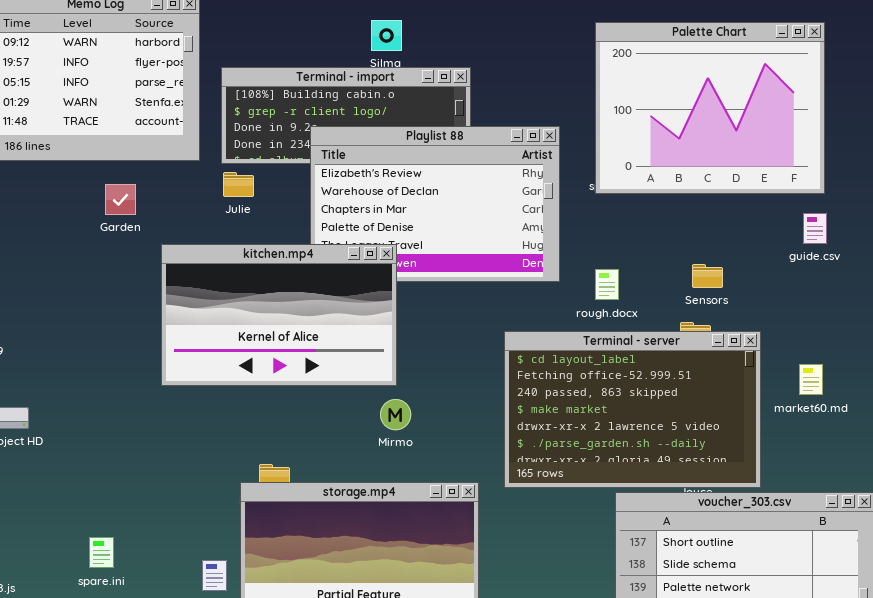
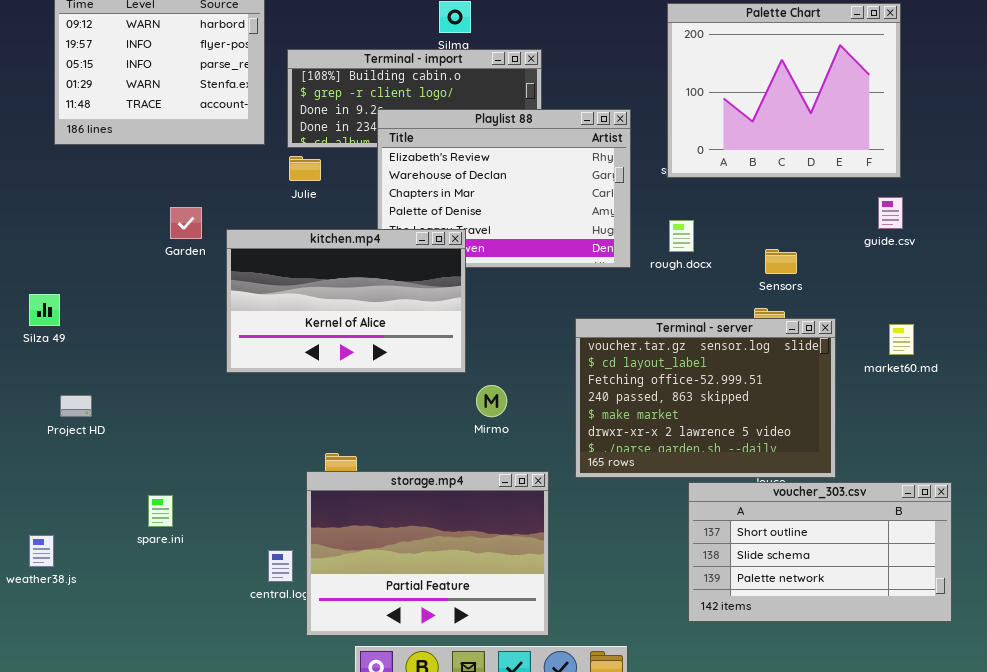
Garden: [105,184,136,215] -> [170,207,202,239], moved
rough.docx: [595,269,619,300] -> [669,220,694,252], moved
Terminal - server: [504,331,761,488] -> [575,318,836,478], scrolled up 1 row
market60.md: [799,364,823,395] -> [889,324,914,355], moved
Mirmo: [380,399,411,430] -> [476,385,507,417], moved
spare.ini: [89,537,114,568] -> [148,495,173,527], moved

